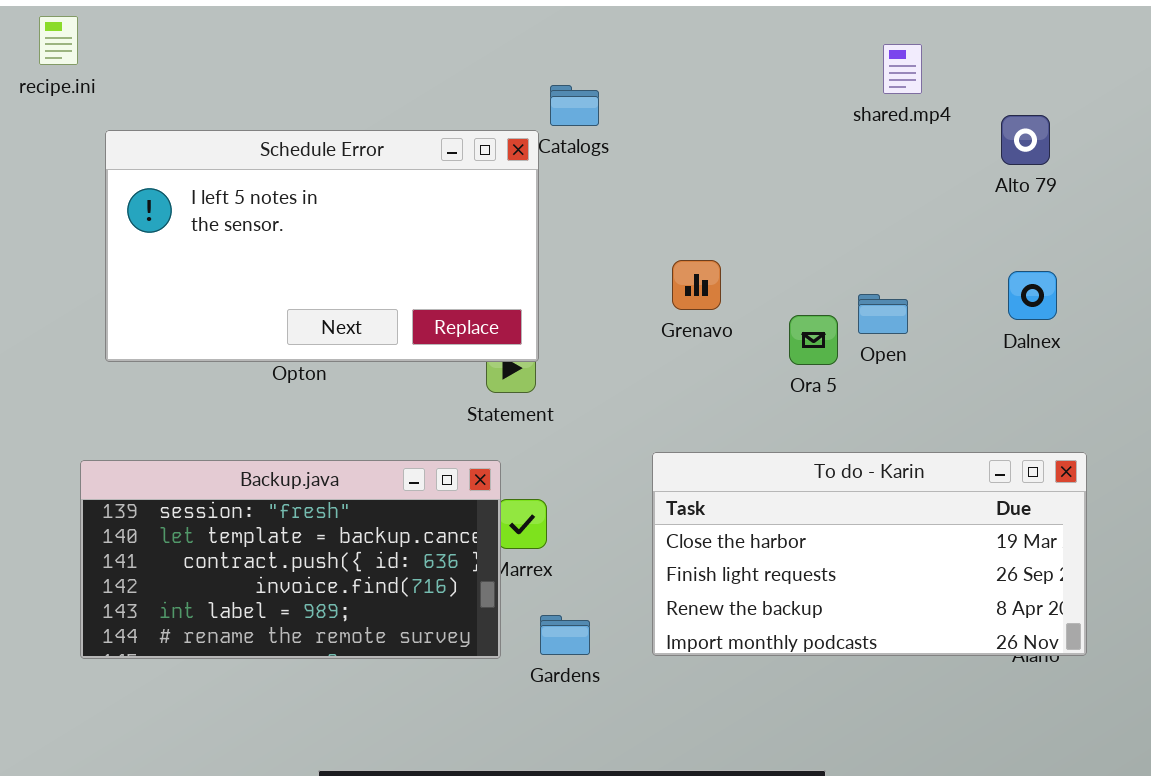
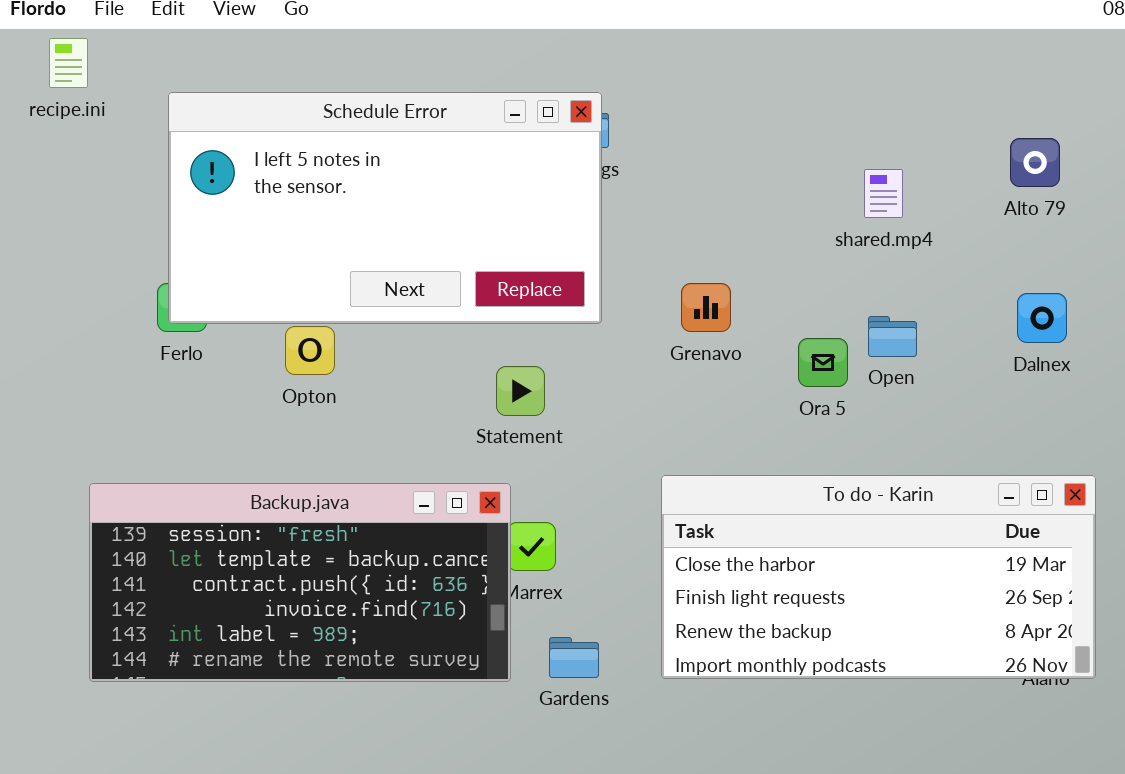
shared.mp4: [883,44,922,94] -> [864,169,903,218], moved
Schedule Error: [105,130,539,362] -> [168,92,602,324], moved

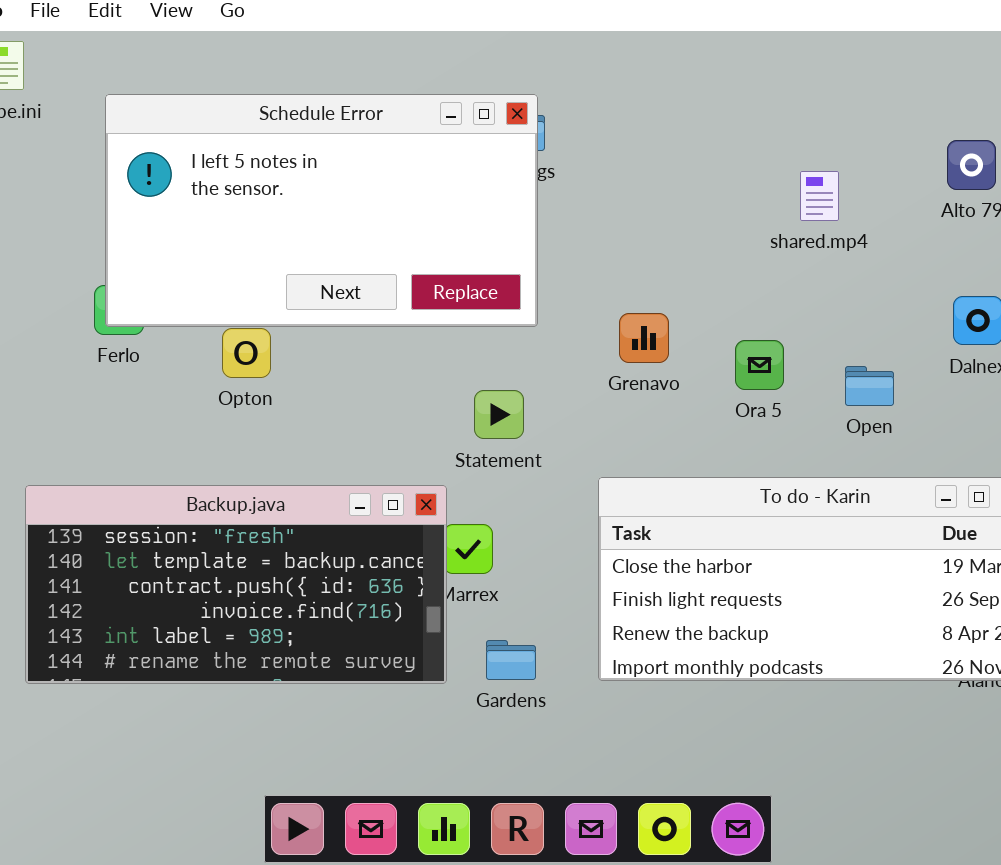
Grenavo: [681,283,731,332] -> [619,313,669,363], moved
Open: [868,316,917,357] -> [845,366,894,406], moved
Statement: [496,366,545,416] -> [474,390,524,439], moved

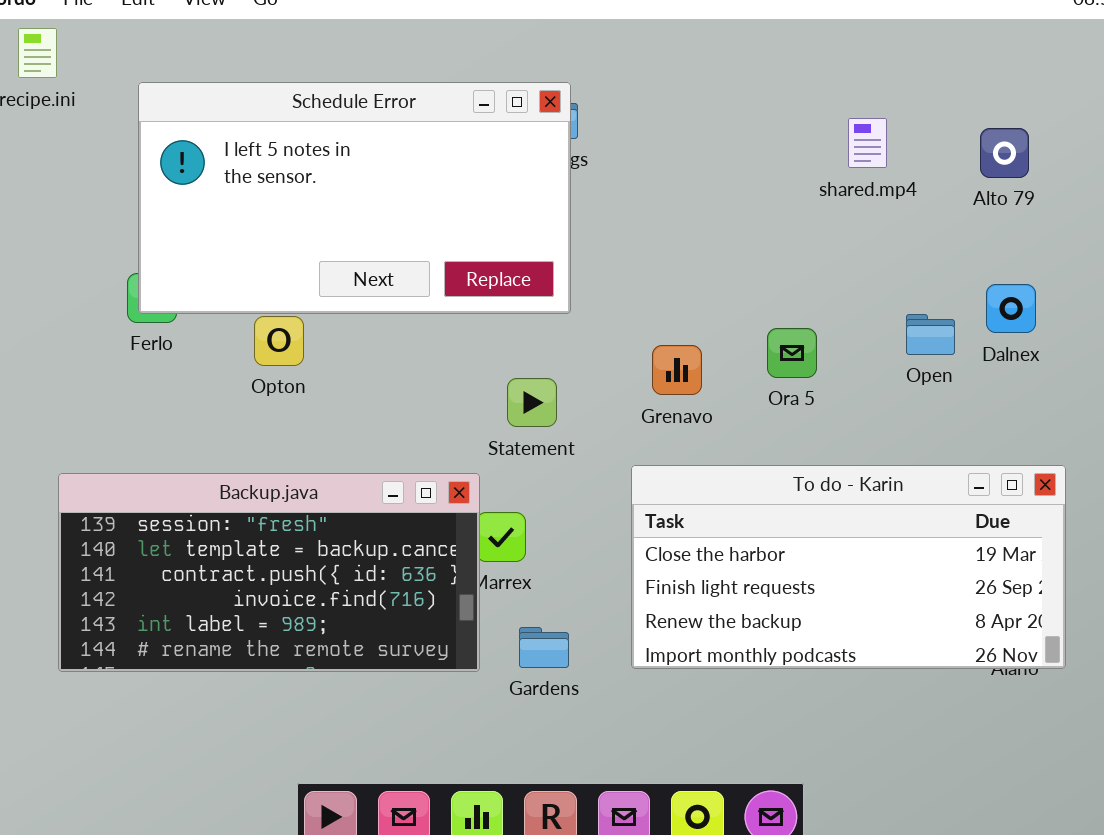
shared.mp4: [800,171,839,221] -> [848,118,887,168], moved
Grenavo: [619,313,669,363] -> [652,345,702,395], moved
Open: [845,366,894,406] -> [906,314,955,355], moved

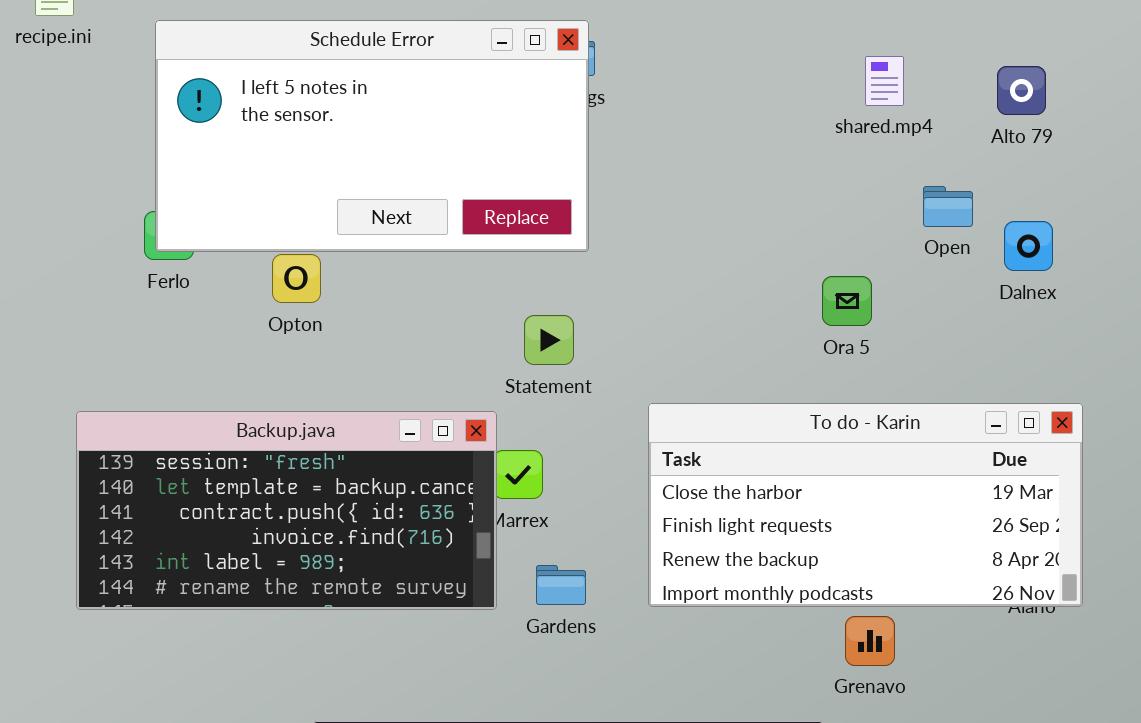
Open: [906,314,955,355] -> [923,186,973,227], moved
Ora 5: [767,328,817,378] -> [822,276,872,326], moved
Grenavo: [652,345,702,395] -> [845,616,895,666], moved

